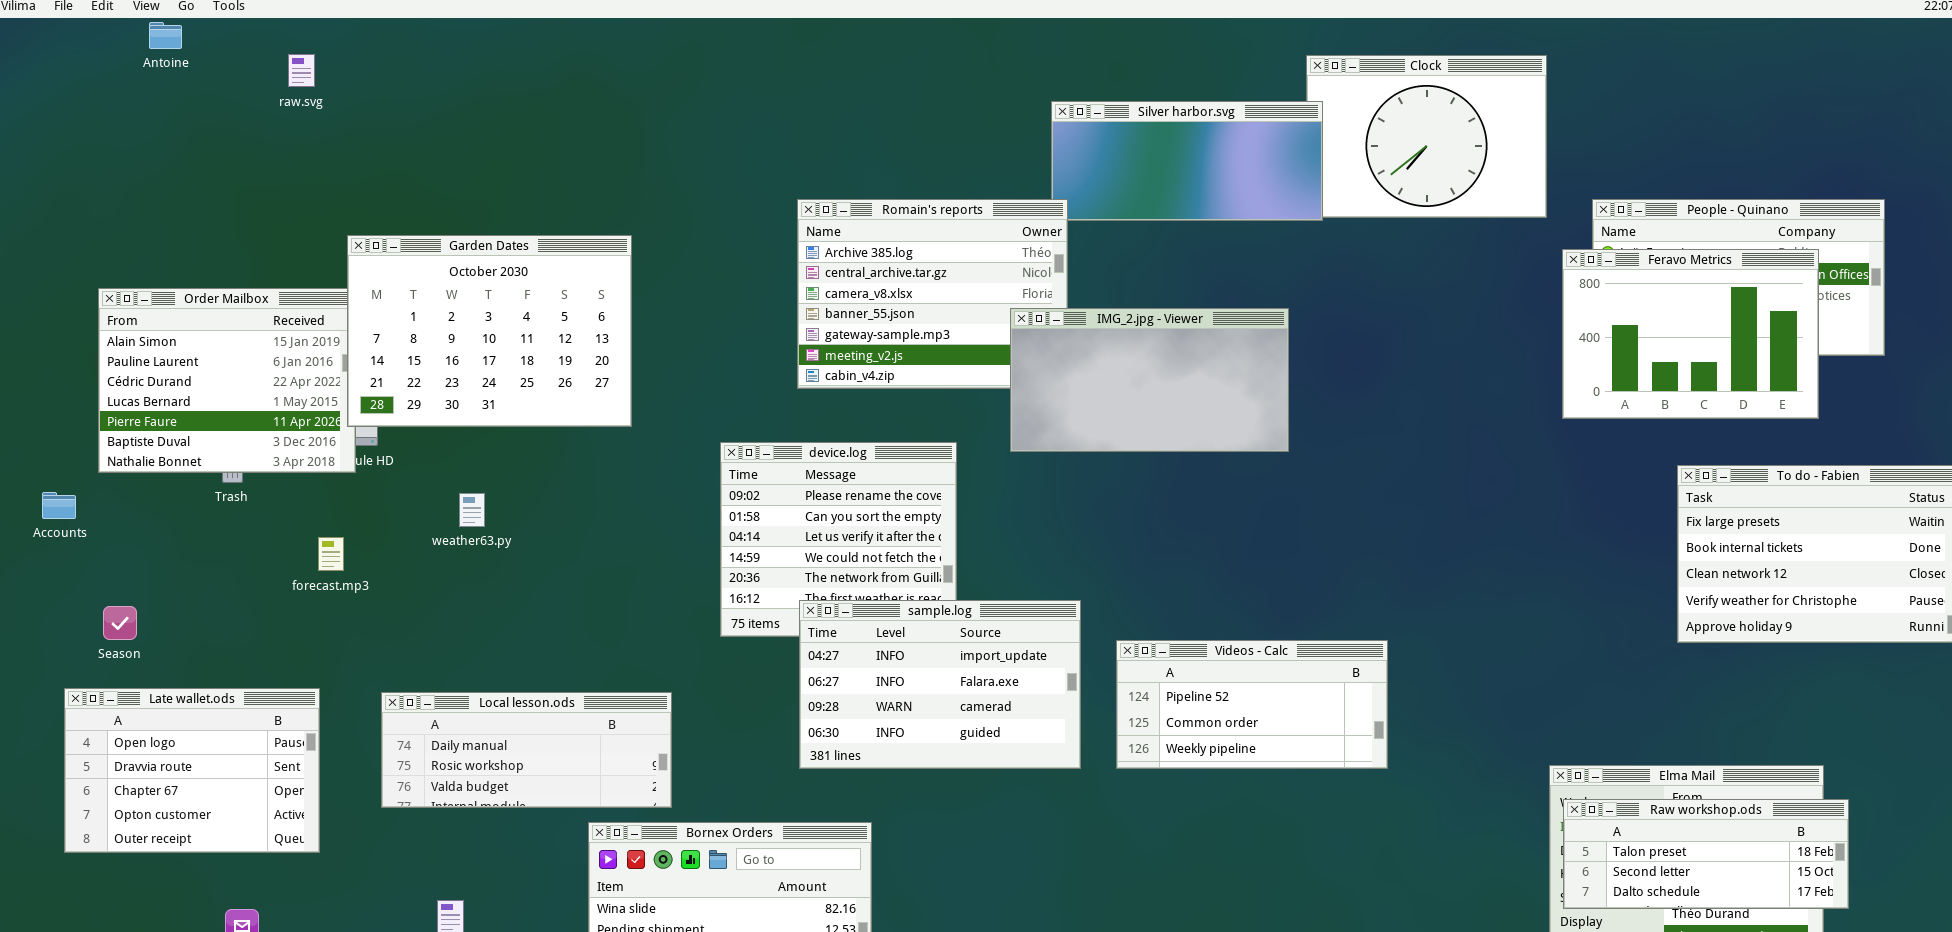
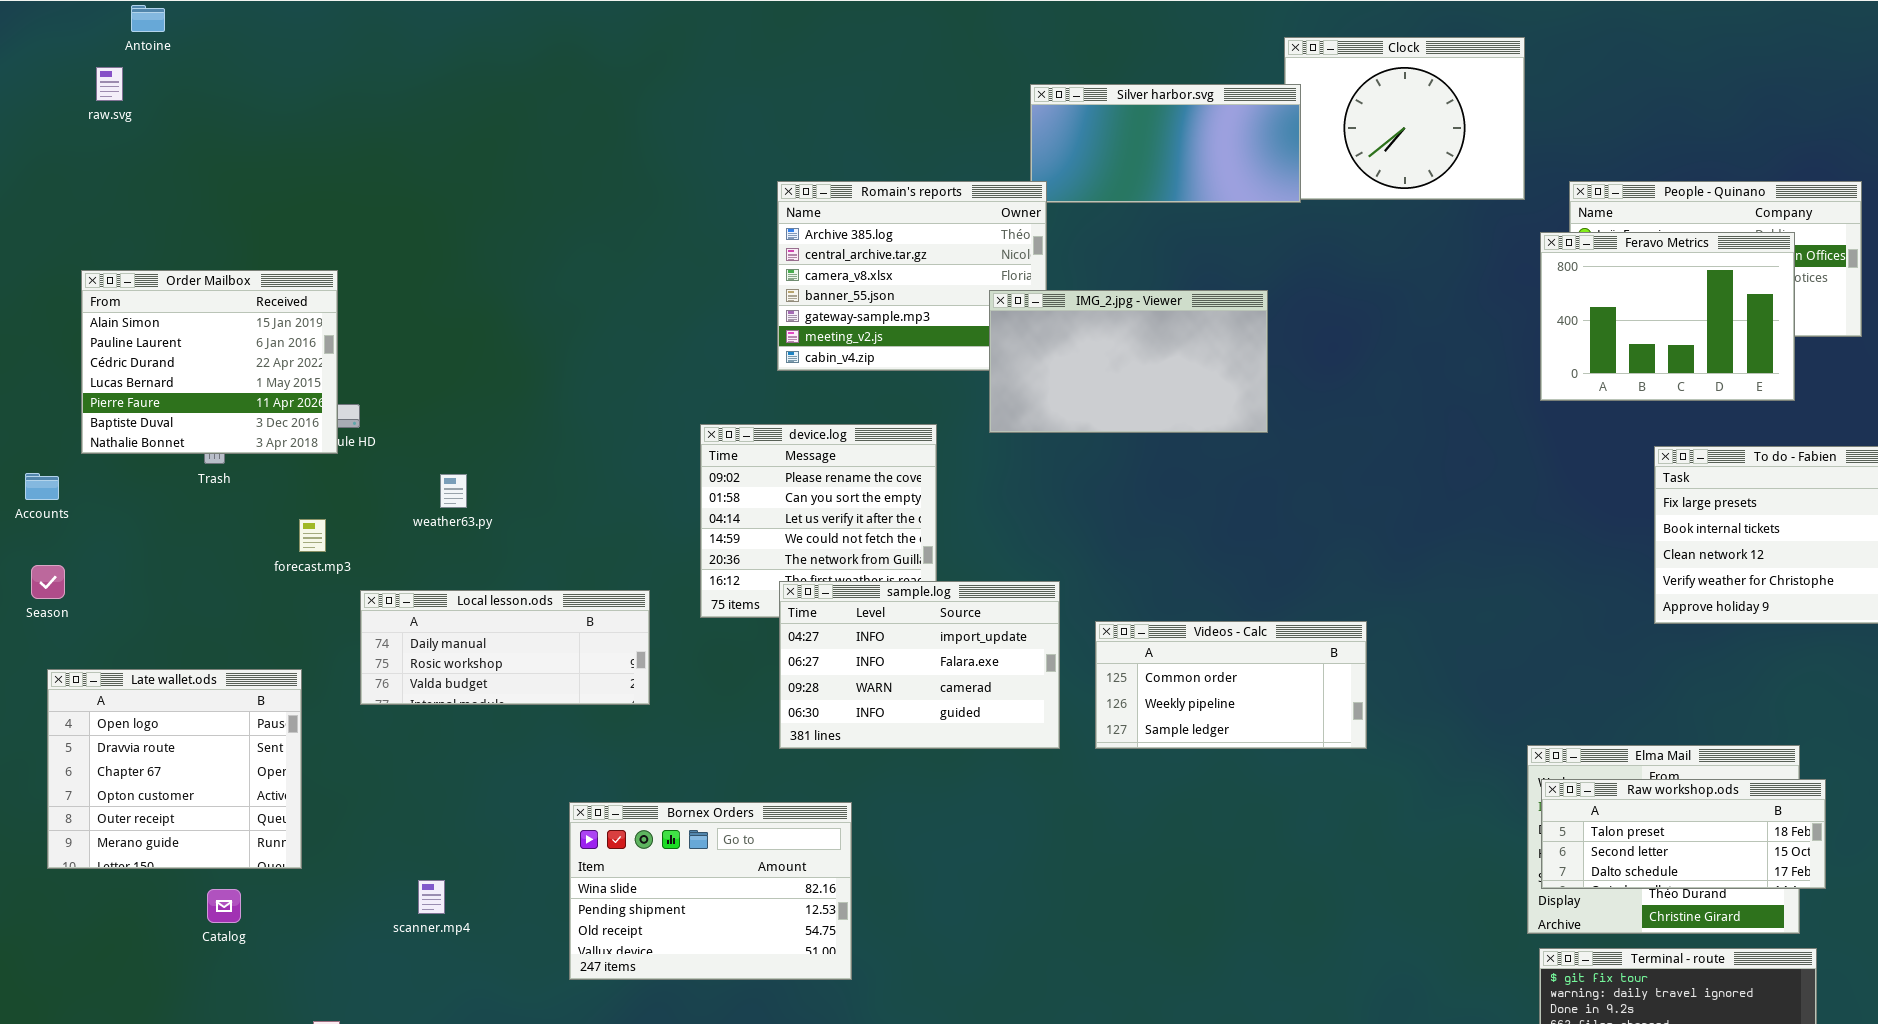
raw.svg: [288,54,315,87] -> [96,67,123,101], moved
Garden Dates: [347,235,632,427] -> none, closed
Season: [103,606,137,640] -> [31,565,65,599], moved
Videos - Calc: [1116,640,1388,769] -> [1095,621,1367,749], scrolled down 1 row
Late wallet.ods: [64,688,320,853] -> [47,669,302,869], resized
Local lesson.ods: [381,692,672,808] -> [360,590,650,705], moved

